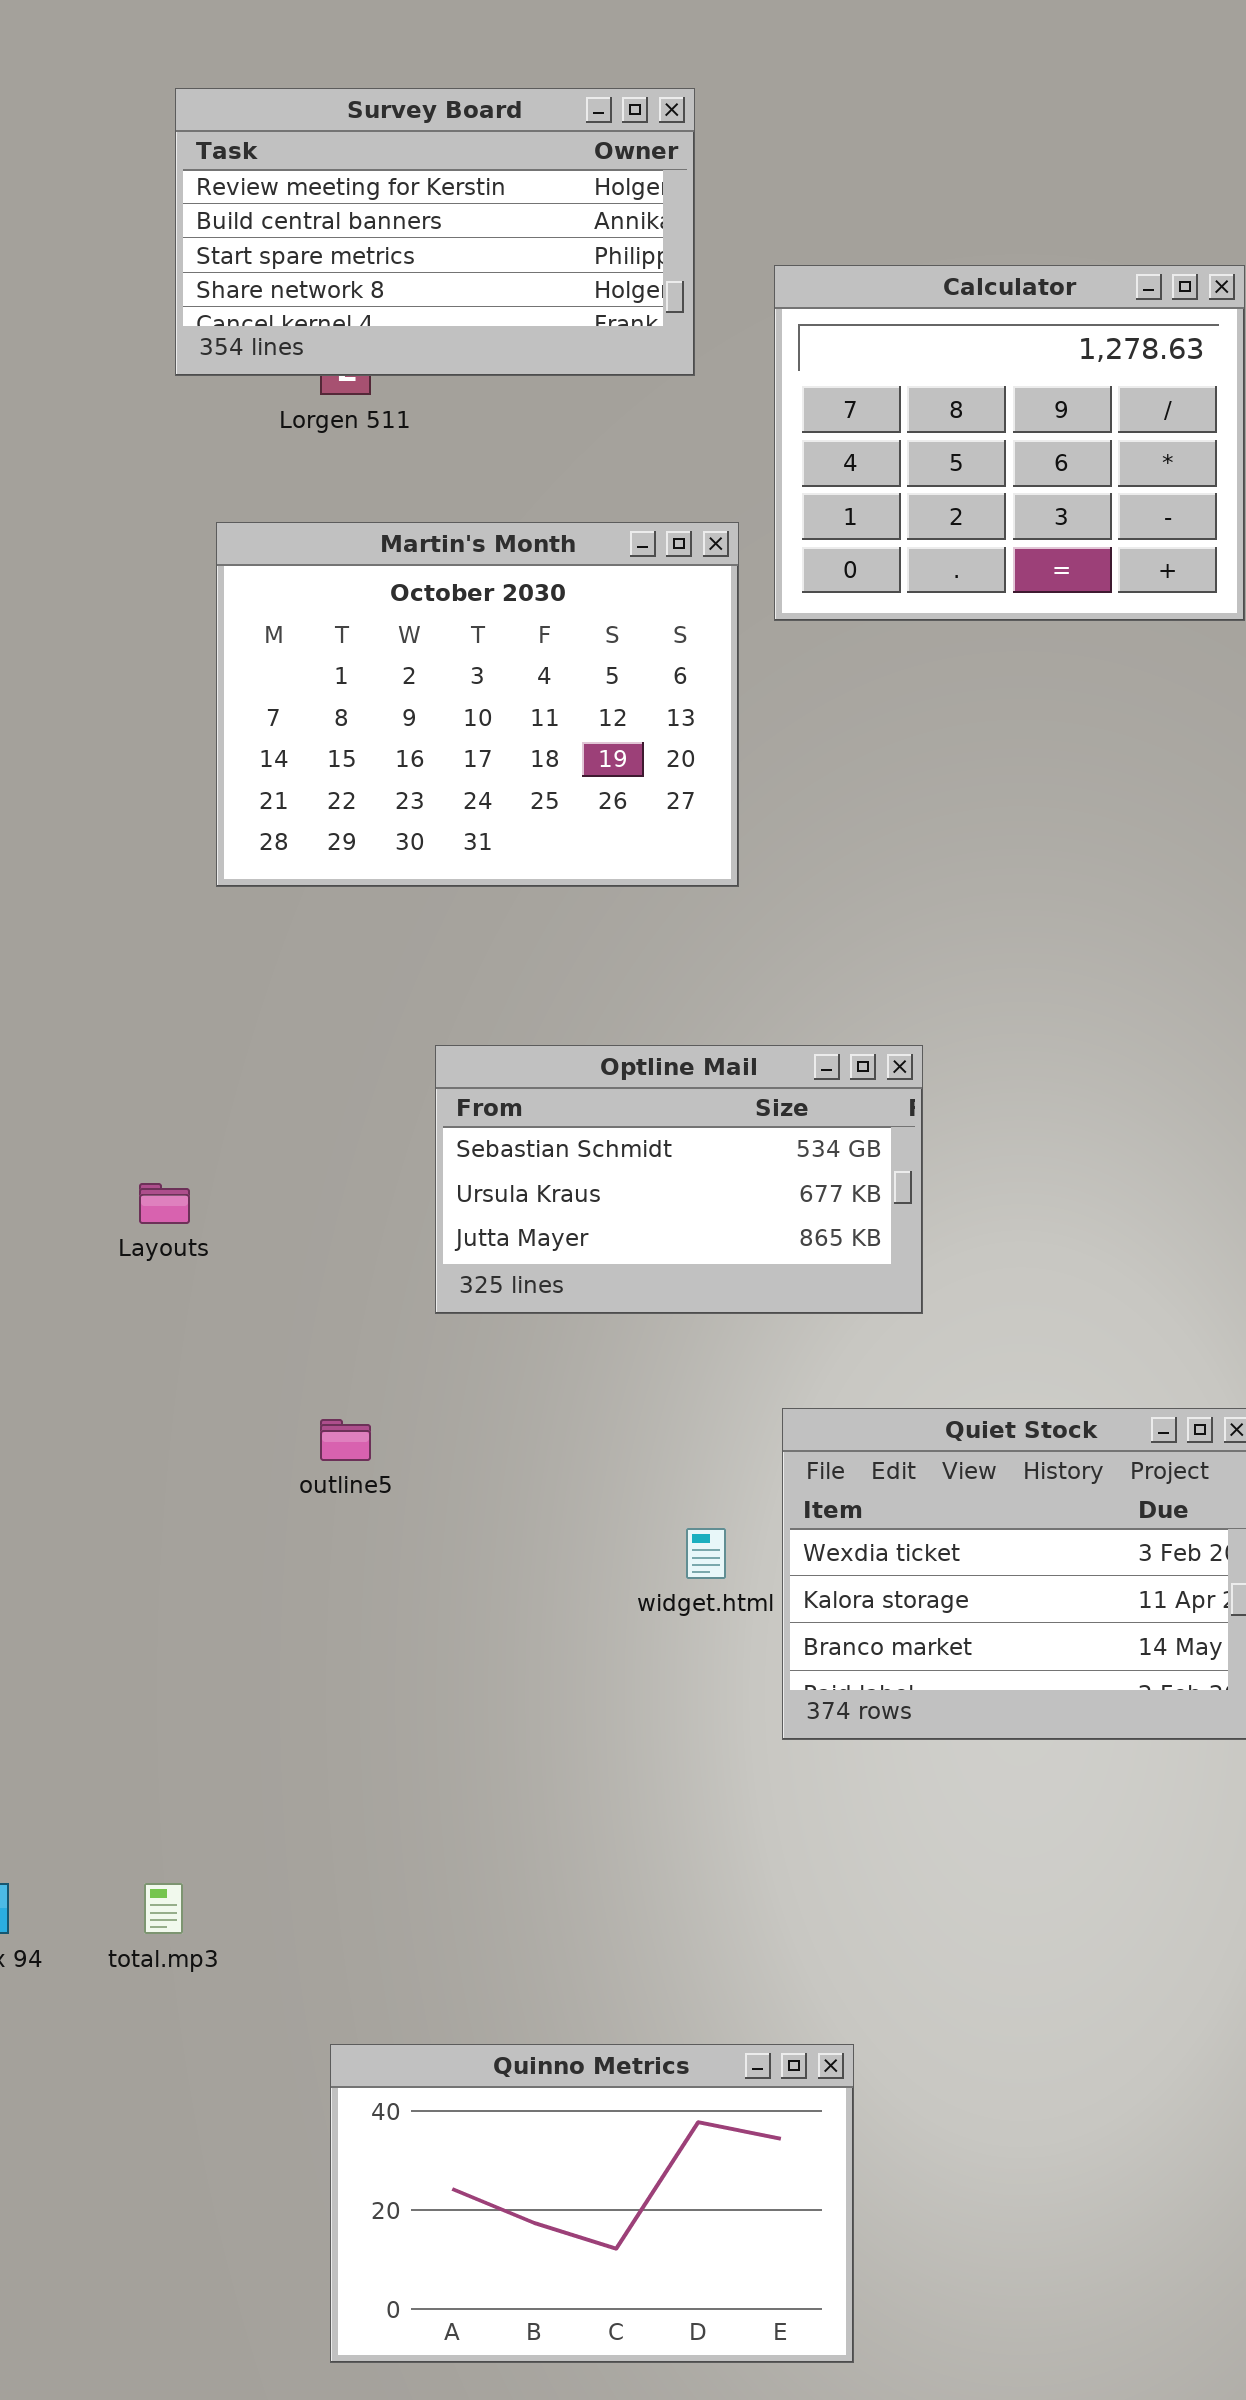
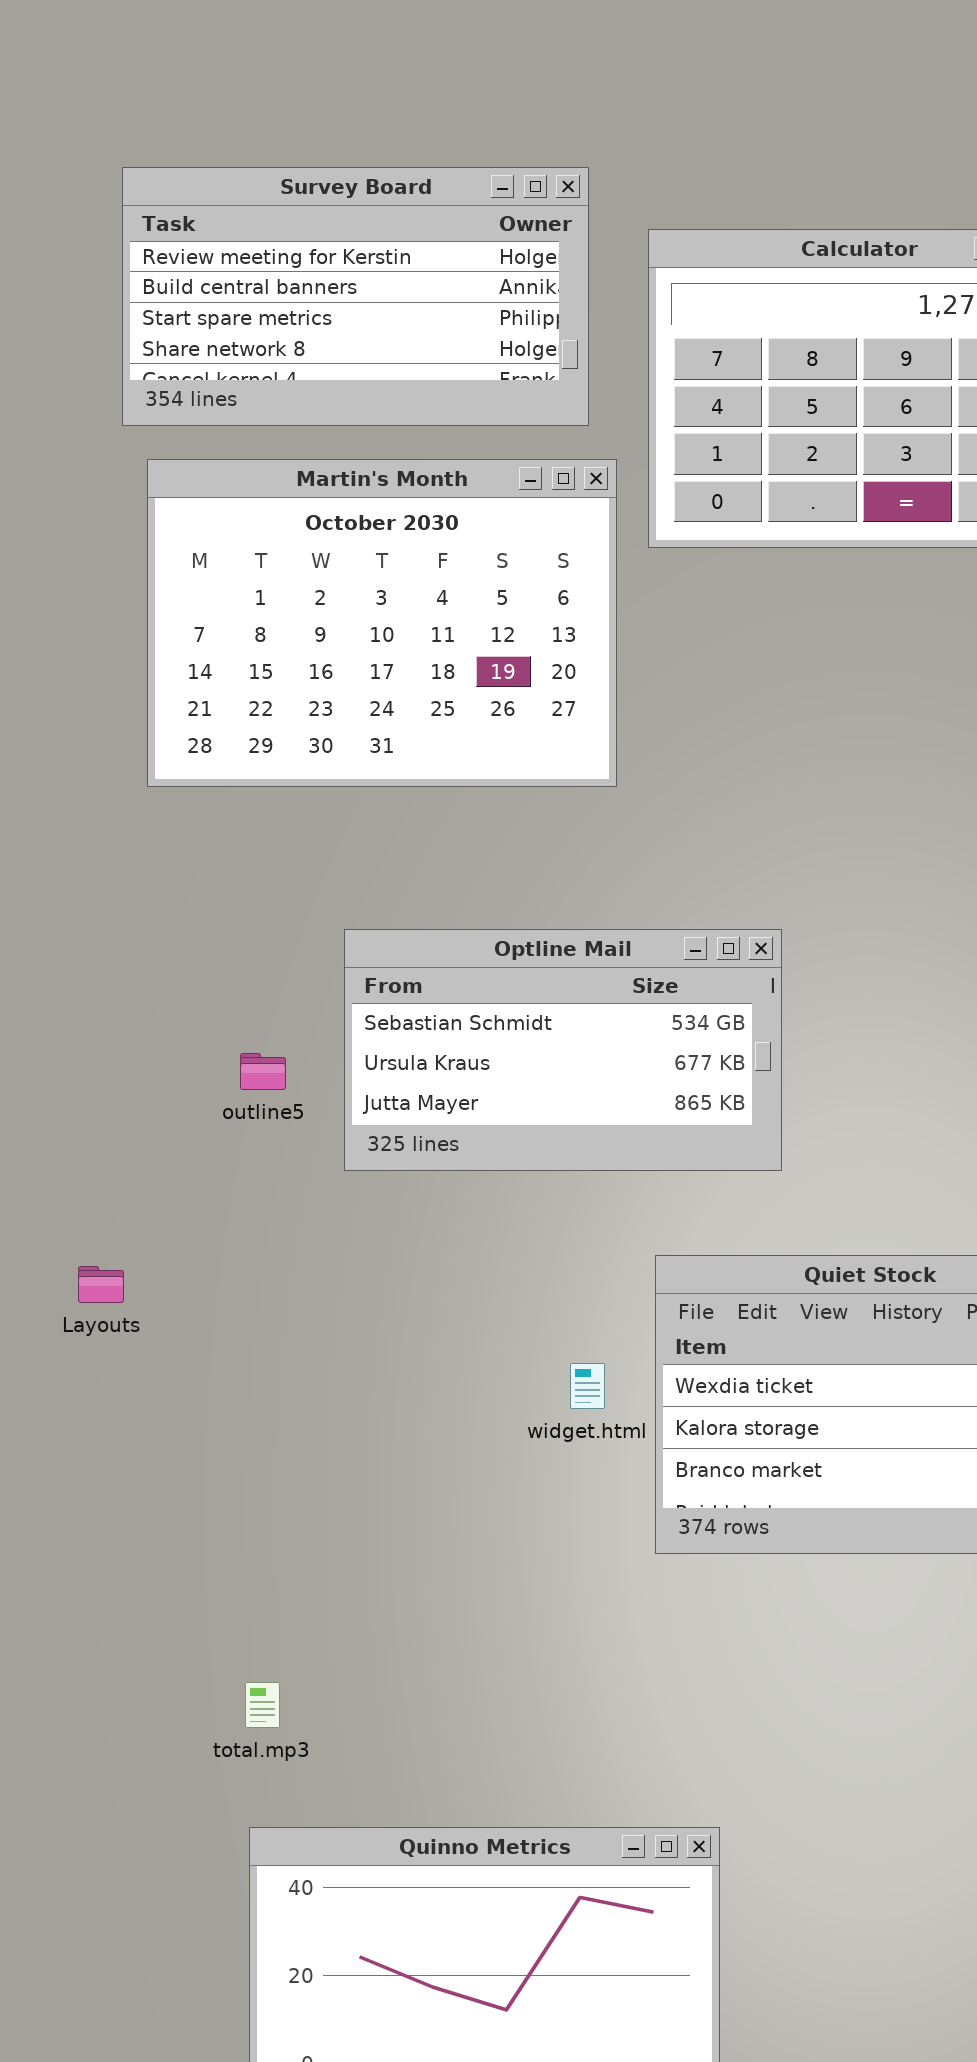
Survey Board: [175,88,695,376] -> [122,167,589,426], moved
Layouts: [139,1183,190,1224] -> [78,1266,124,1303], moved
outline5: [320,1419,371,1461] -> [240,1053,286,1090], moved
total.mp3: [144,1883,183,1934] -> [245,1682,280,1728], moved

